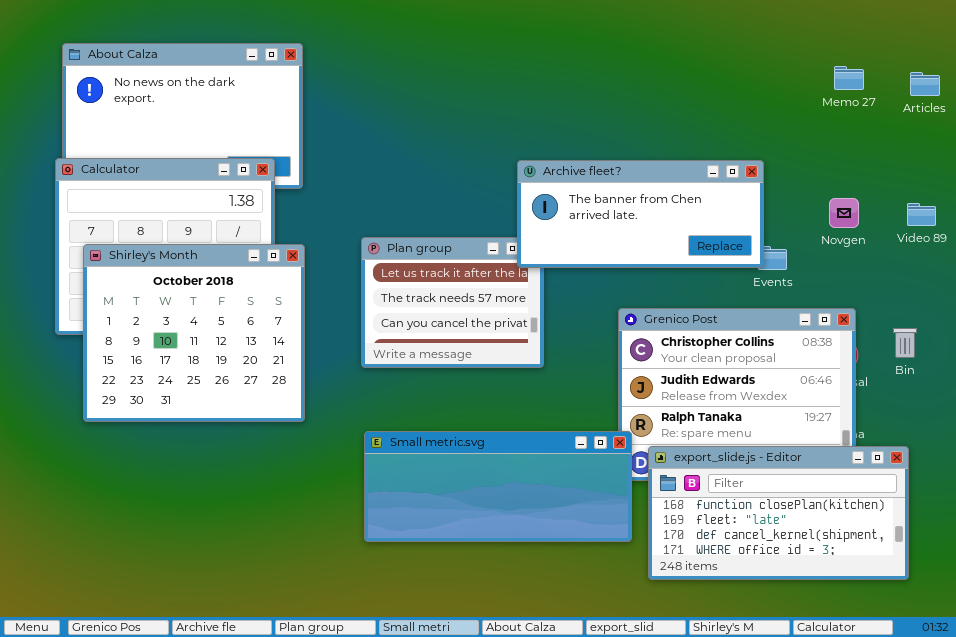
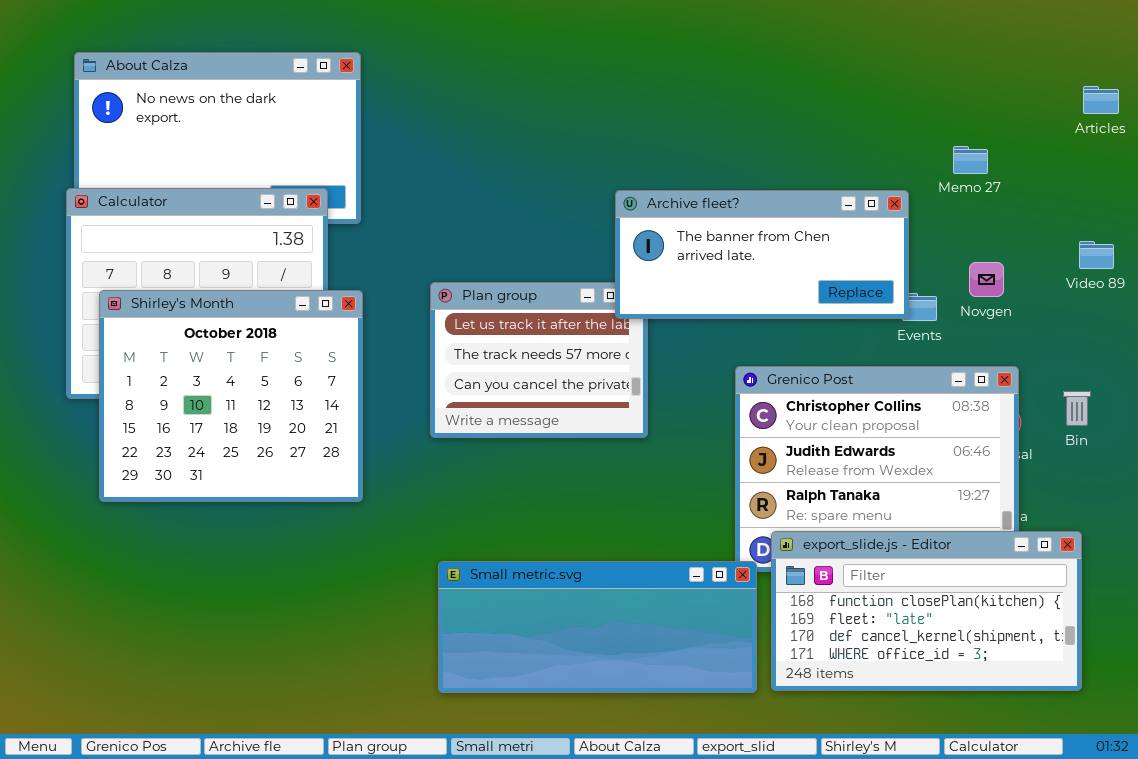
Memo 27: [834,66,864,90] -> [953,146,988,174], moved
Novgen: [829,198,859,228] -> [969,262,1004,297], moved
Small metric.svg: [364,431,632,542] -> [438,561,757,693], moved

